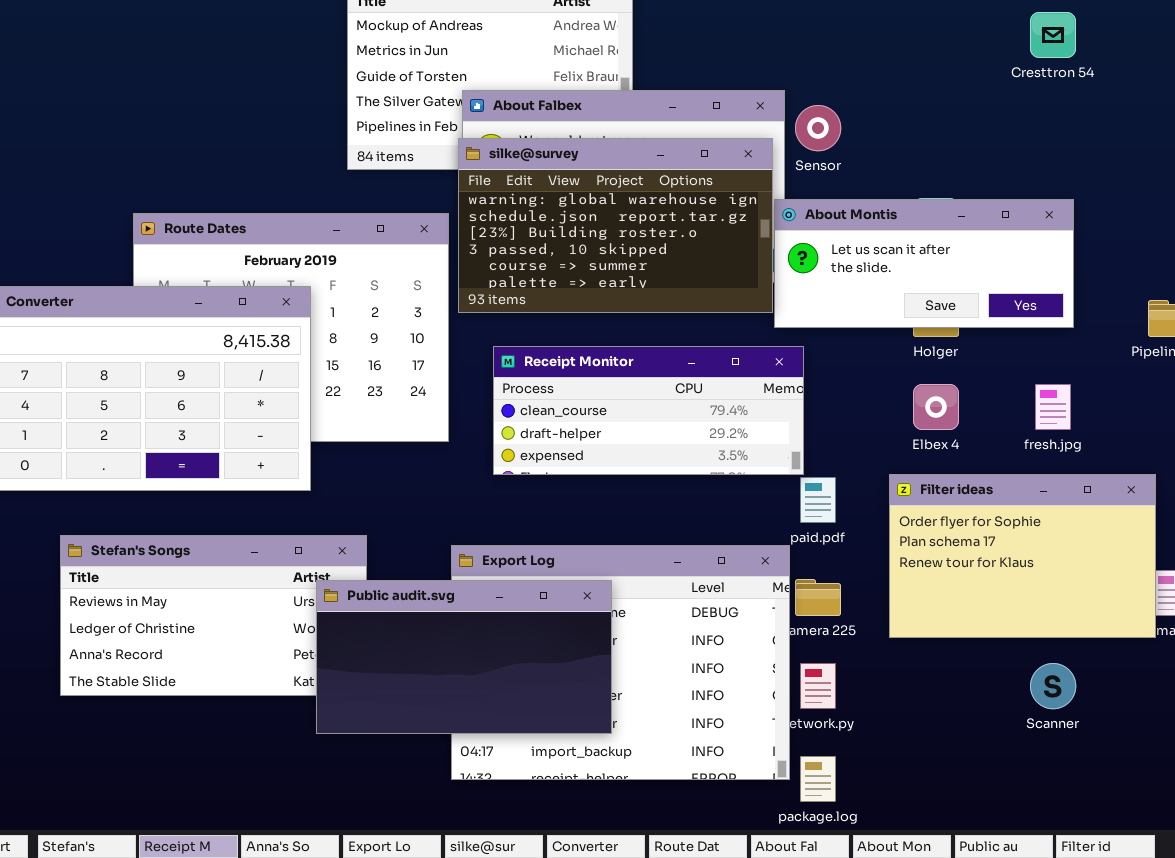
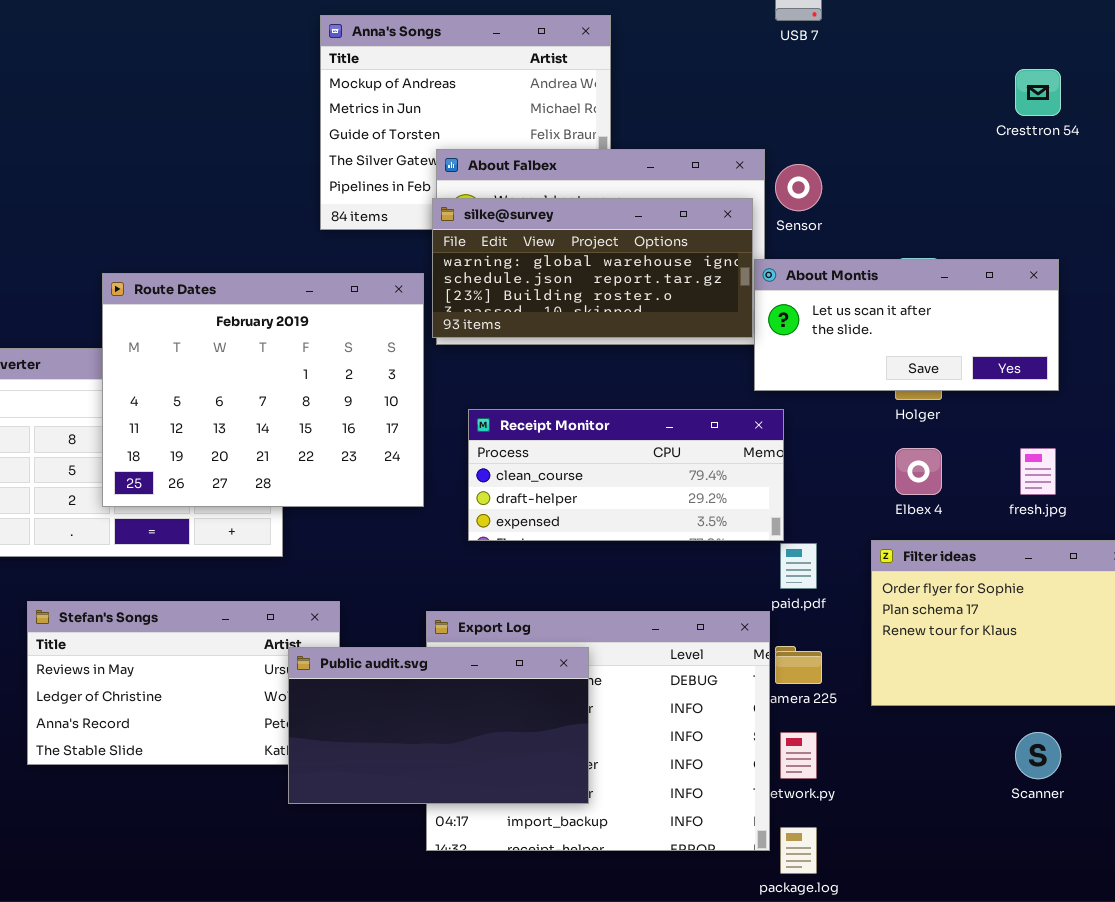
silke@survey: [458,138,773,313] -> [432,198,753,338], resized
Route Dates: [133,213,449,442] -> [102,273,424,507], raised

